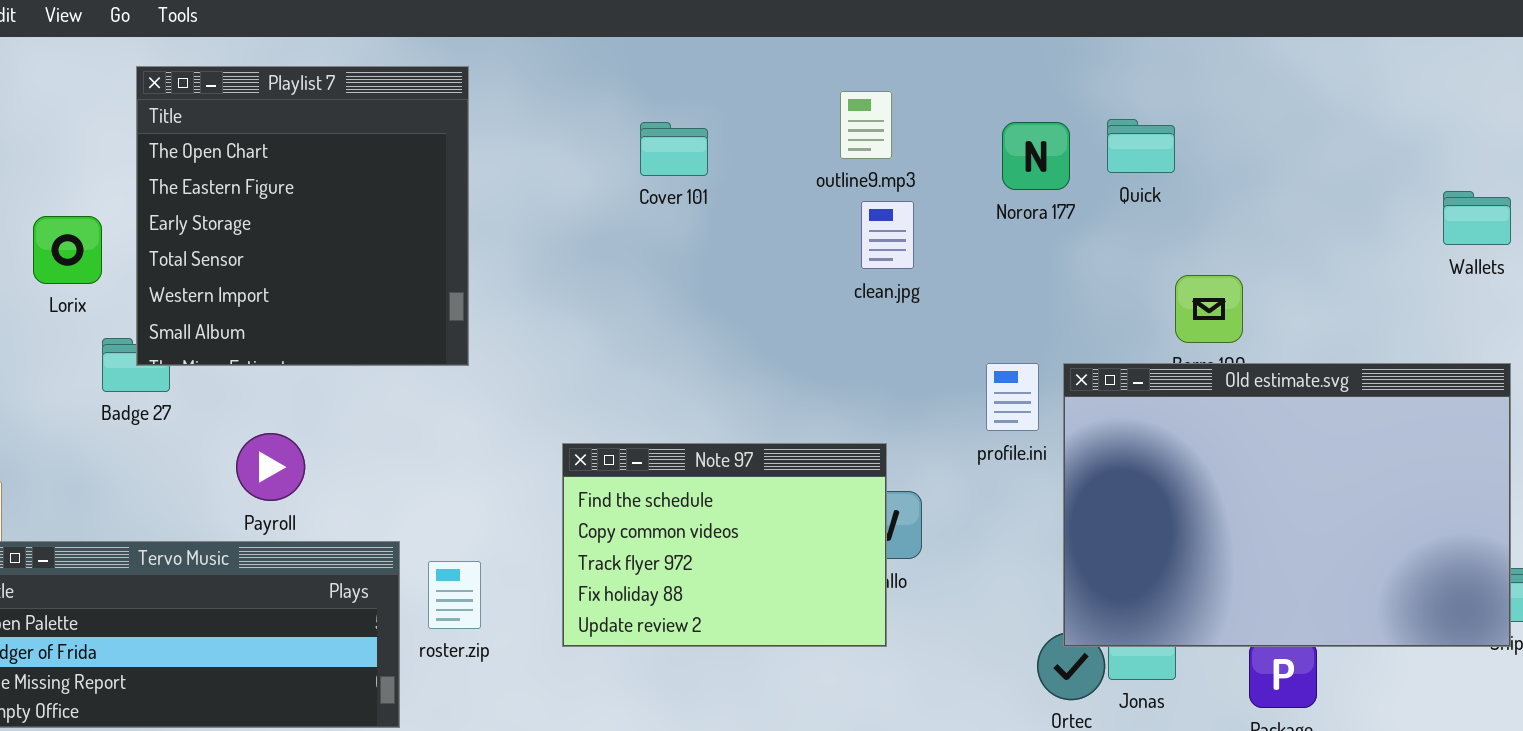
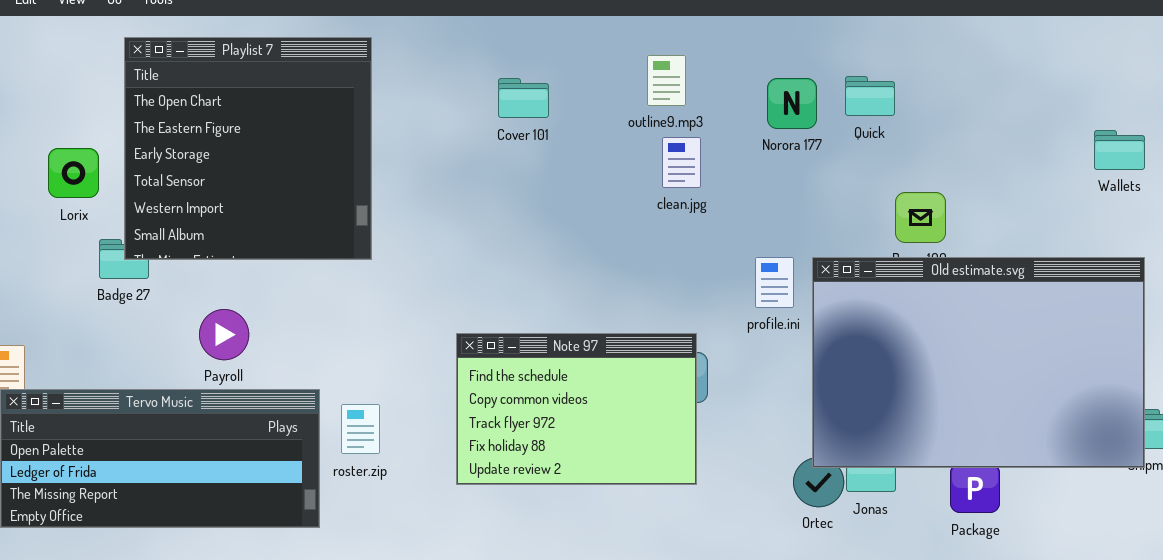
Note 97: [562,443,887,647] -> [456,333,697,485], moved

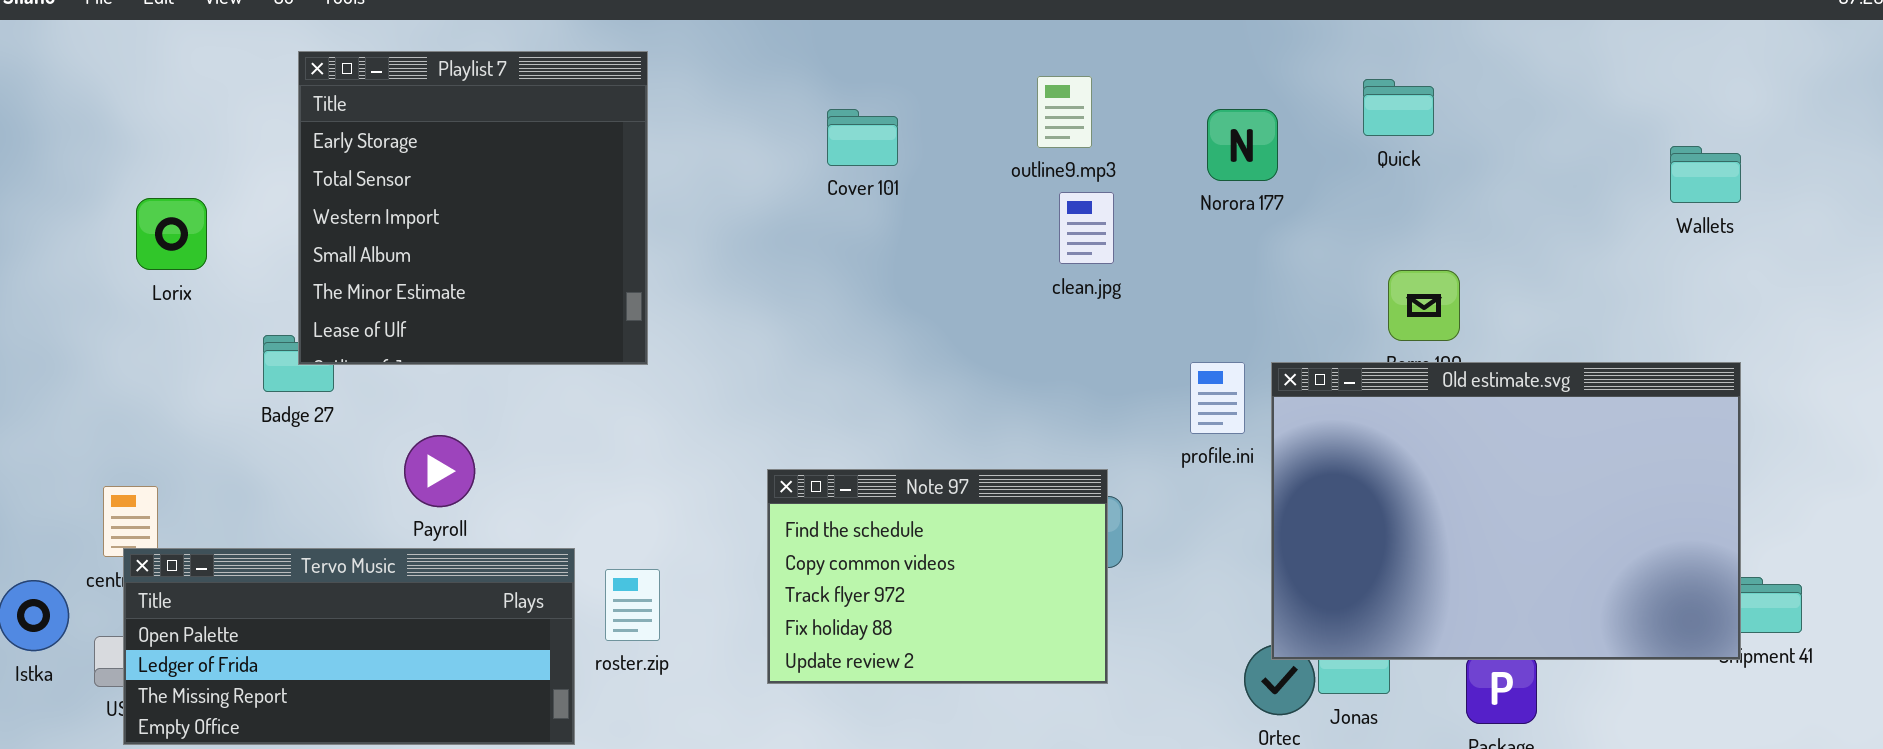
Playlist 7: [124,37,372,260] -> [298,51,648,365], scrolled down 2 rows
Quick: [845,76,895,116] -> [1363,79,1434,136], moved
Wallets: [1094,130,1145,170] -> [1670,146,1741,203], moved
Lorix: [48,148,99,198] -> [136,198,207,270], moved

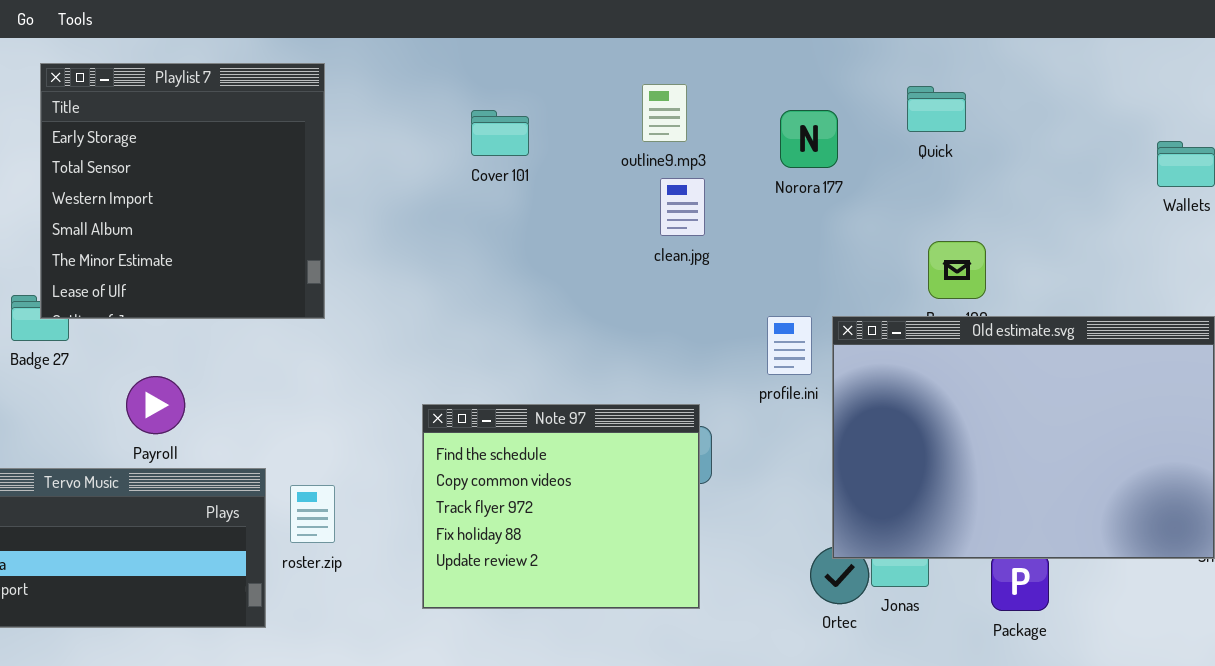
Note 97: [767,469,1108,684] -> [422,404,700,609], resized

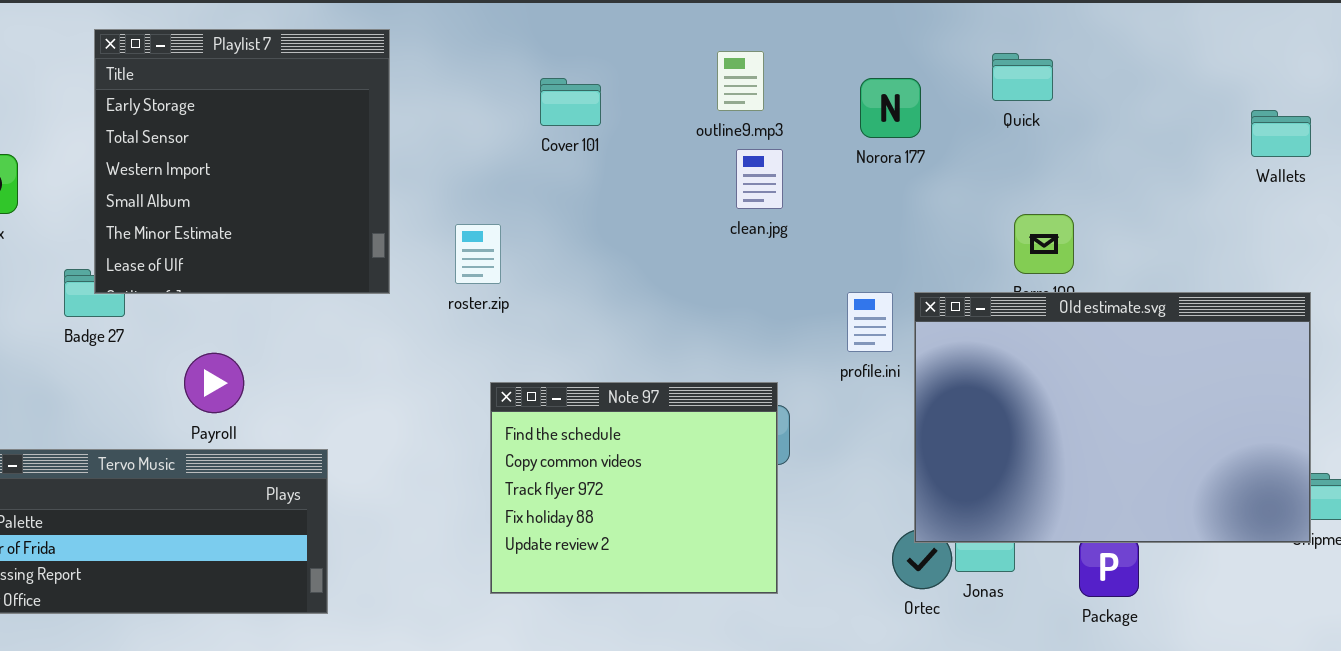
roster.zip: [290,485,335,543] -> [455,224,501,284], moved

